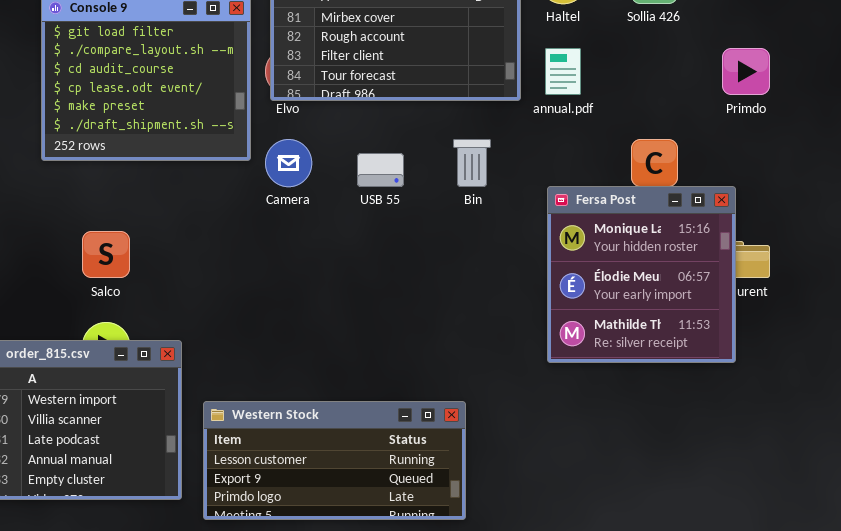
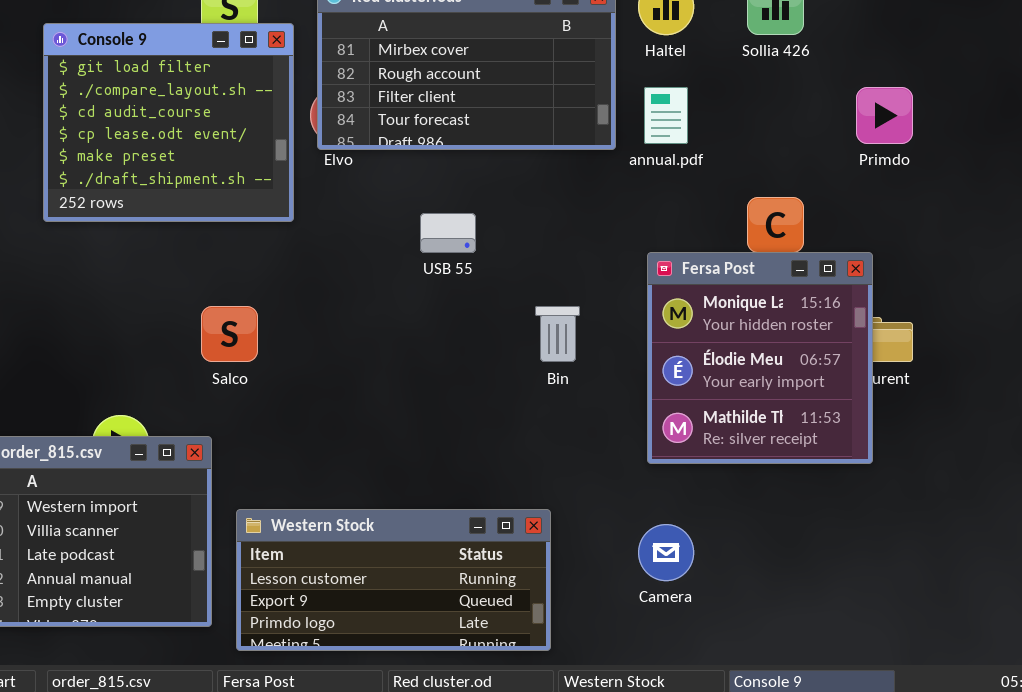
Camera: [265,139,312,187] -> [638,524,694,581], moved
Bin: [453,139,491,187] -> [535,306,580,362], moved
Salco: [82,231,130,278] -> [201,306,258,362], moved

